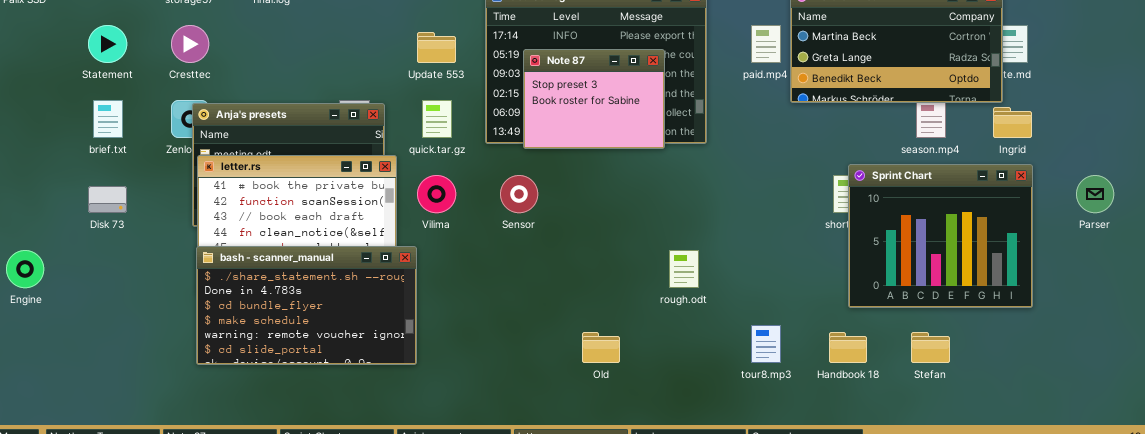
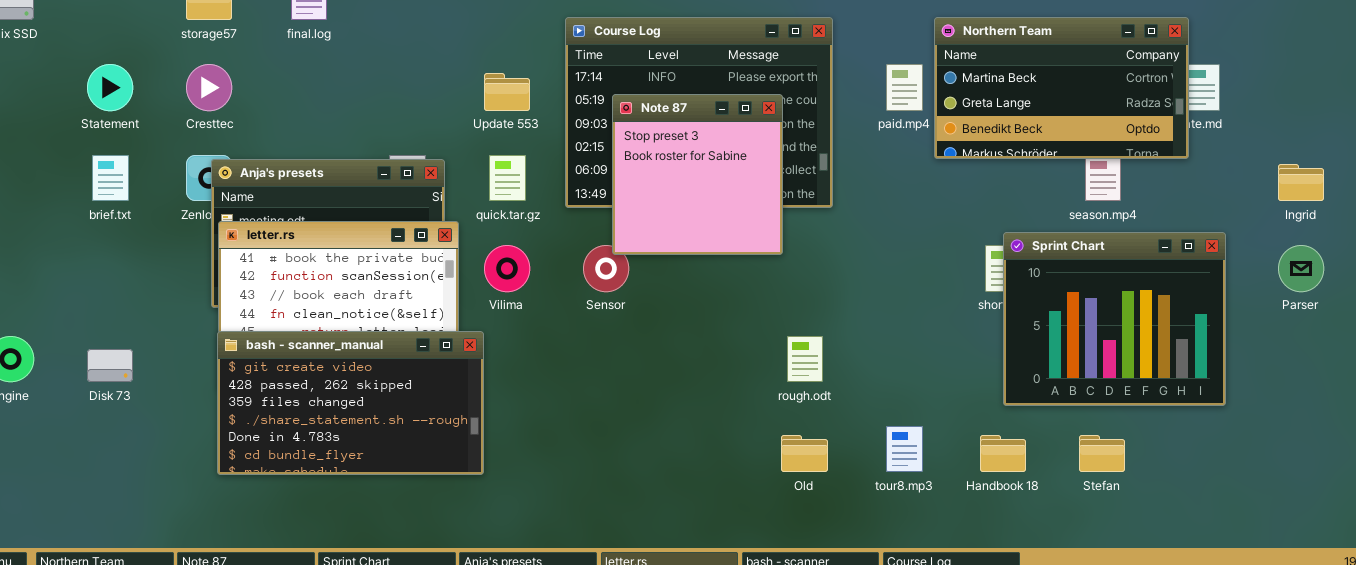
Note 87: [523,49,665,149] -> [612,94,783,255], resized
Ingrid: [993,107,1032,138] -> [1278,164,1324,201], moved
Disk 73: [88,186,127,213] -> [87,349,133,382], moved
bash - scanner_manual: [196,246,417,365] -> [217,331,484,475], scrolled up 3 rows
Old: [582,332,620,363] -> [781,435,828,472], moved

